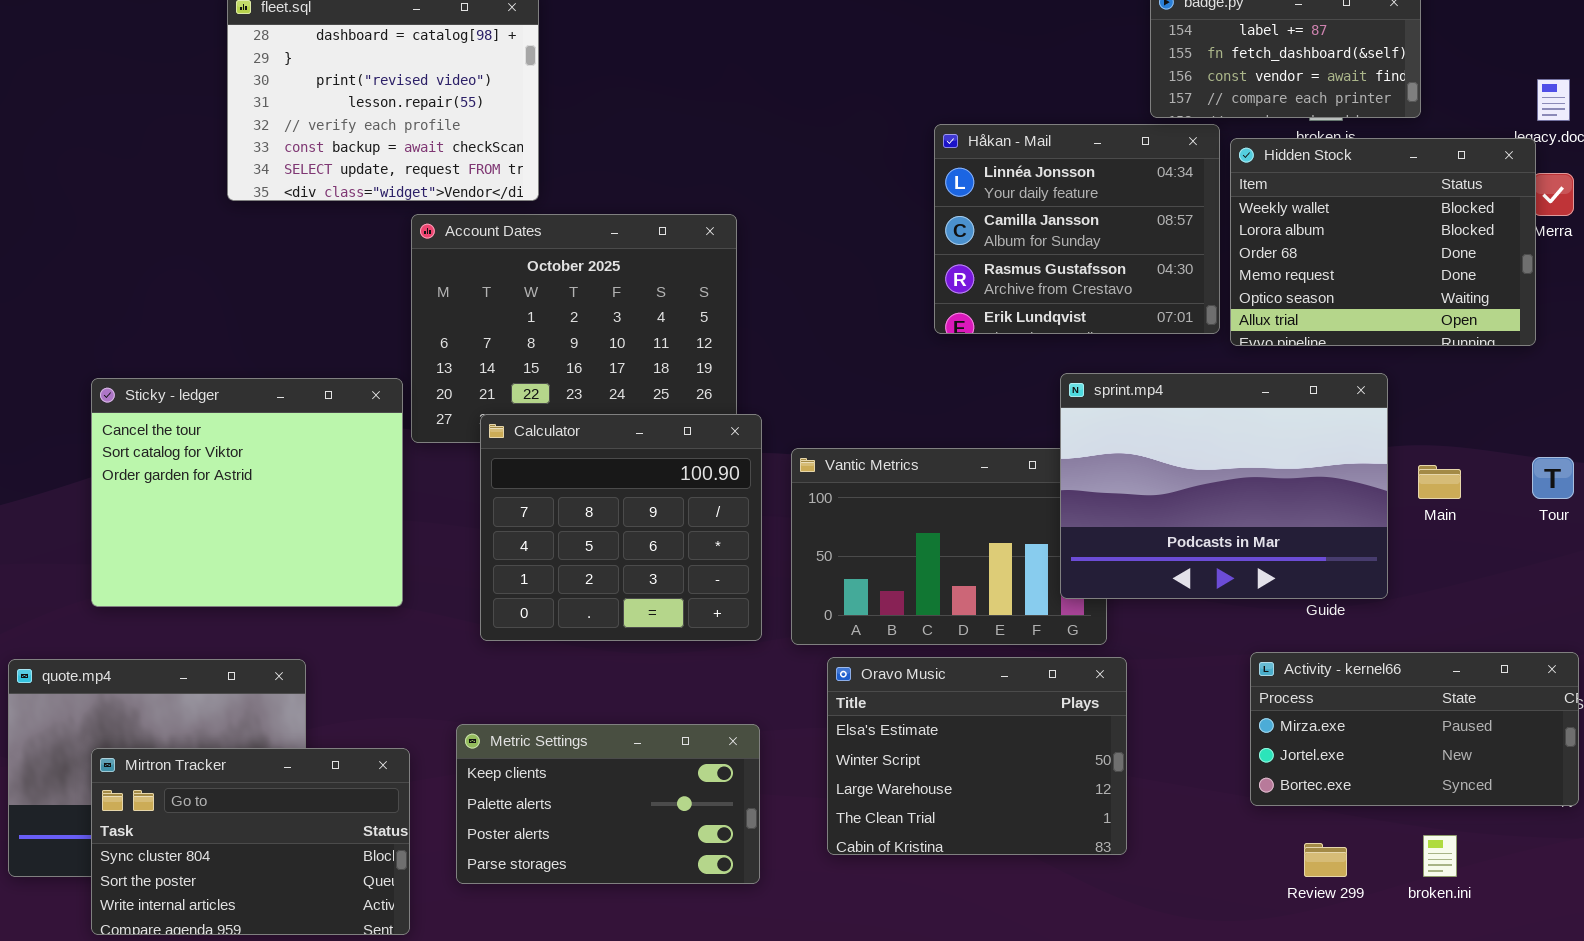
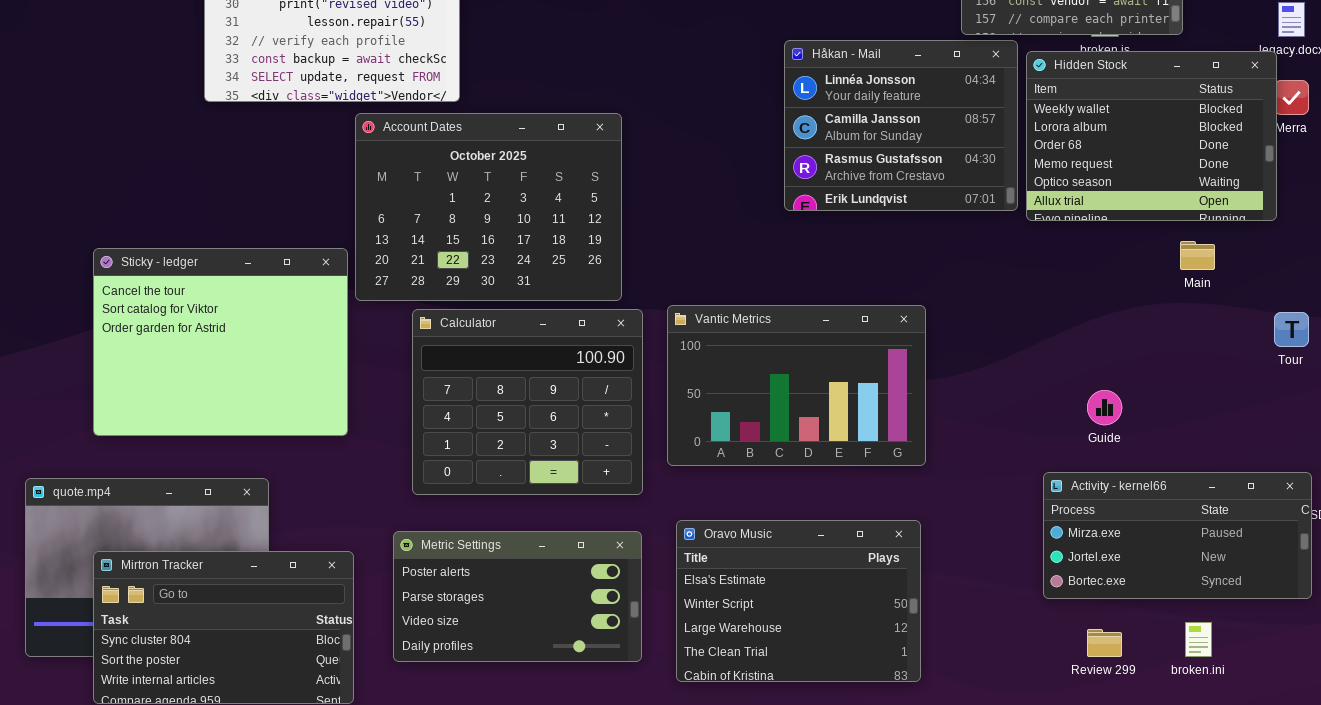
sprint.mp4: [1060,373,1388,599] -> none, closed
Calculator: [480,414,762,641] -> [412,309,643,495], moved
Main: [1418,465,1461,499] -> [1180,241,1215,270], moved
Oravo Music: [827,657,1127,855] -> [676,520,921,682], moved
Metric Settings: [456,724,760,884] -> [393,531,642,662], scrolled down 2 rows

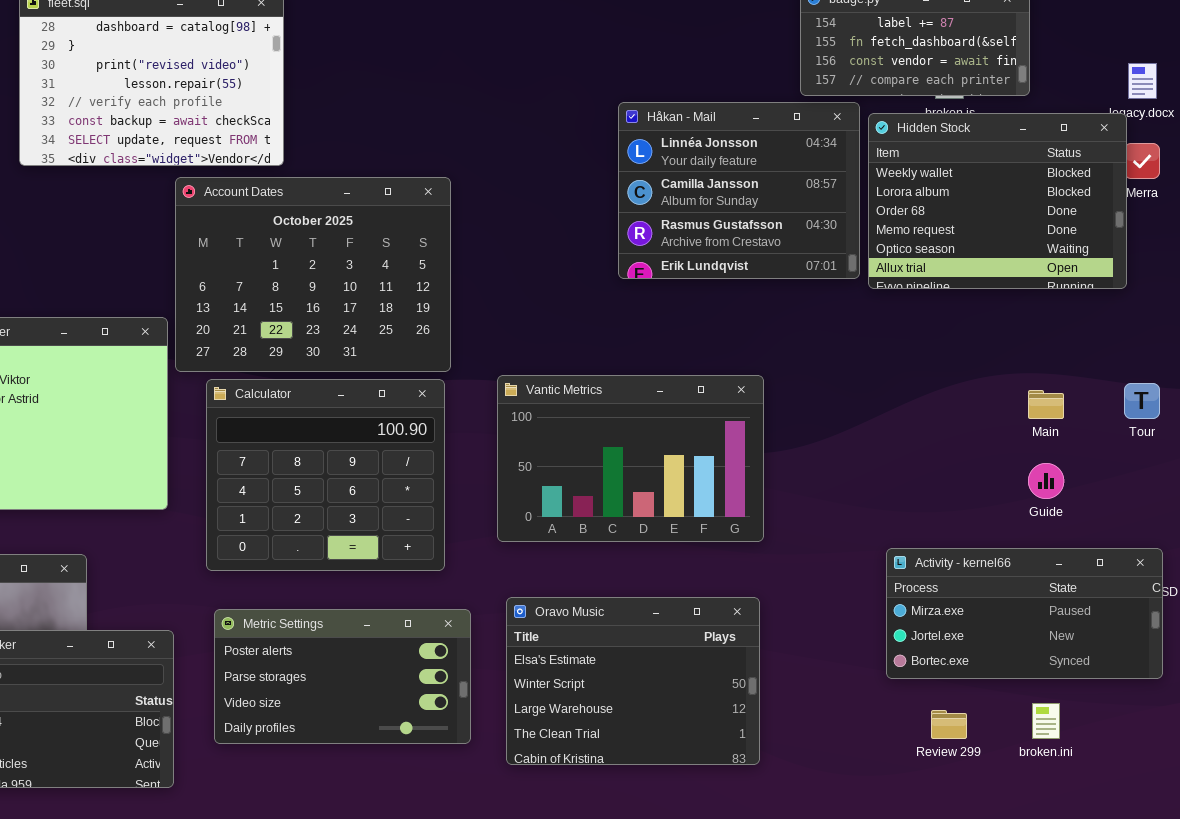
Main: [1180,241,1215,270] -> [1028,390,1064,419], moved
Calculator: [412,309,643,495] -> [206,379,445,571], moved
Guide: [1087,390,1122,425] -> [1028,463,1064,499], moved

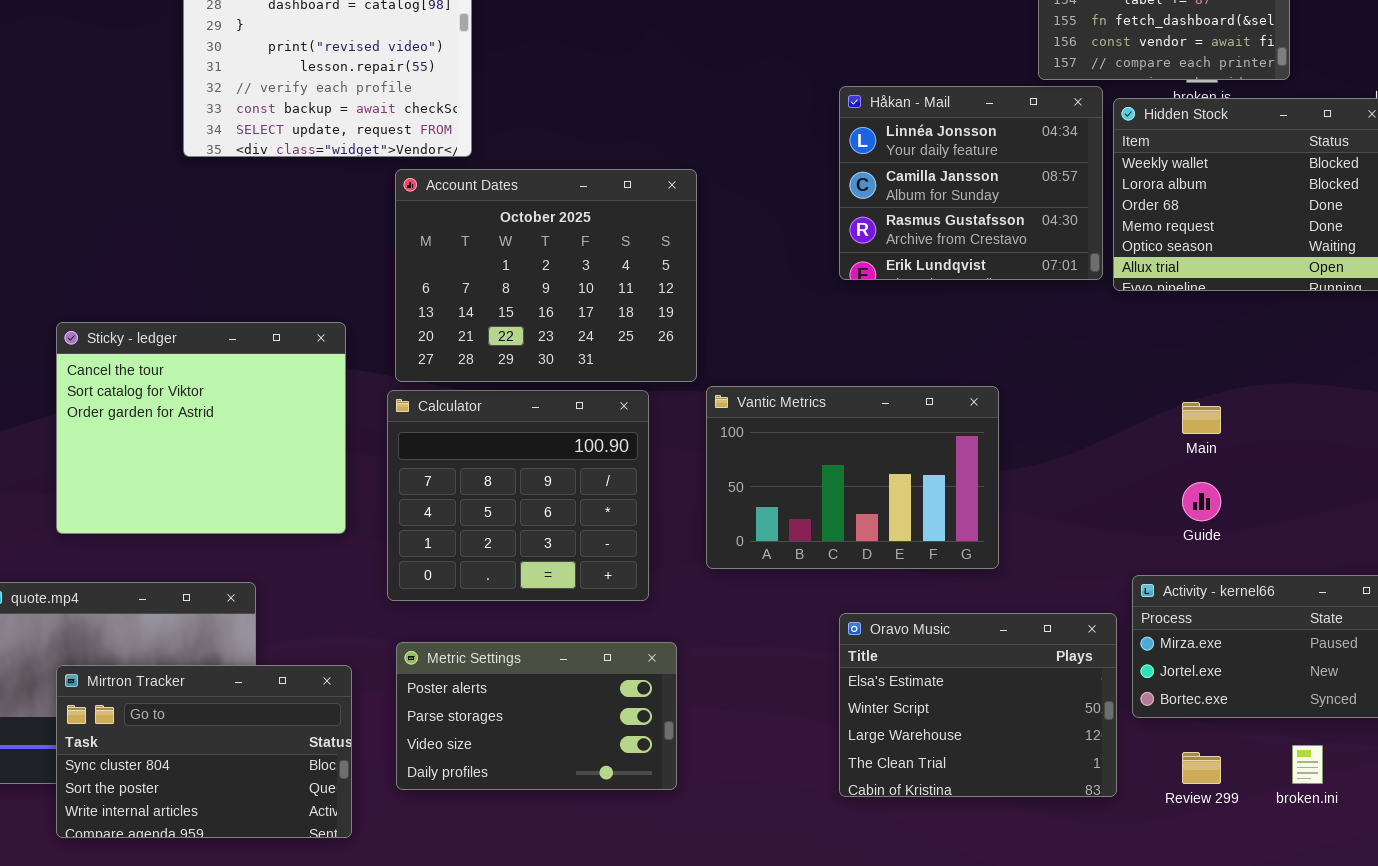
Account Dates: [175,177,451,372] -> [395,169,697,382], moved
Main: [1028,390,1064,419] -> [1182,402,1221,434], moved
Guide: [1028,463,1064,499] -> [1182,482,1221,521], moved
Oravo Music: [506,597,760,765] -> [839,613,1117,797], moved

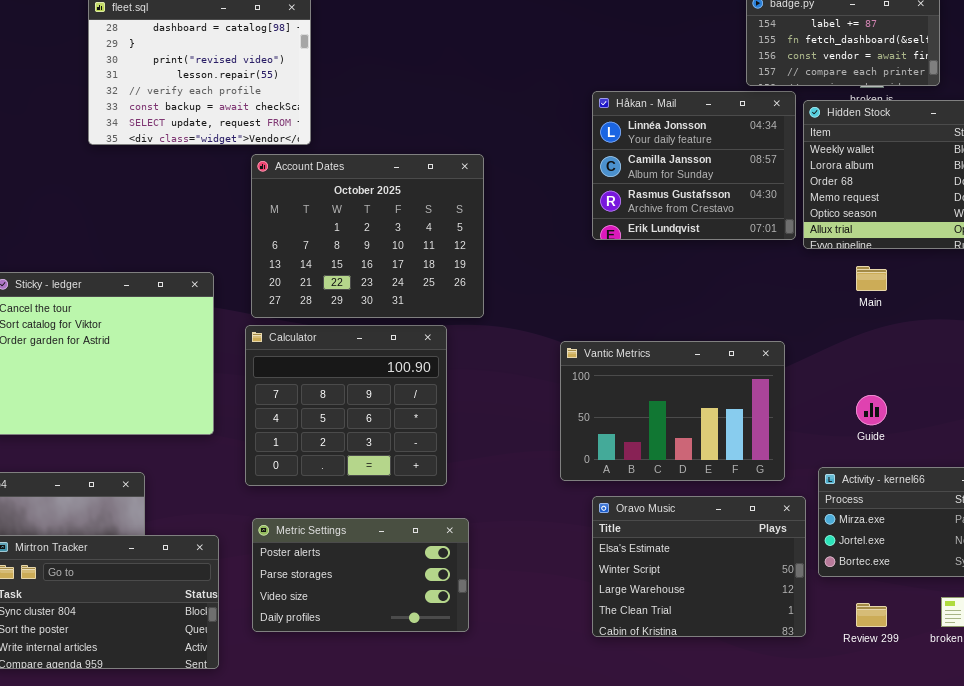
Vantic Metrics: [706,386,999,569] -> [560,341,785,481], moved
Main: [1182,402,1221,434] -> [856,266,887,291], moved

